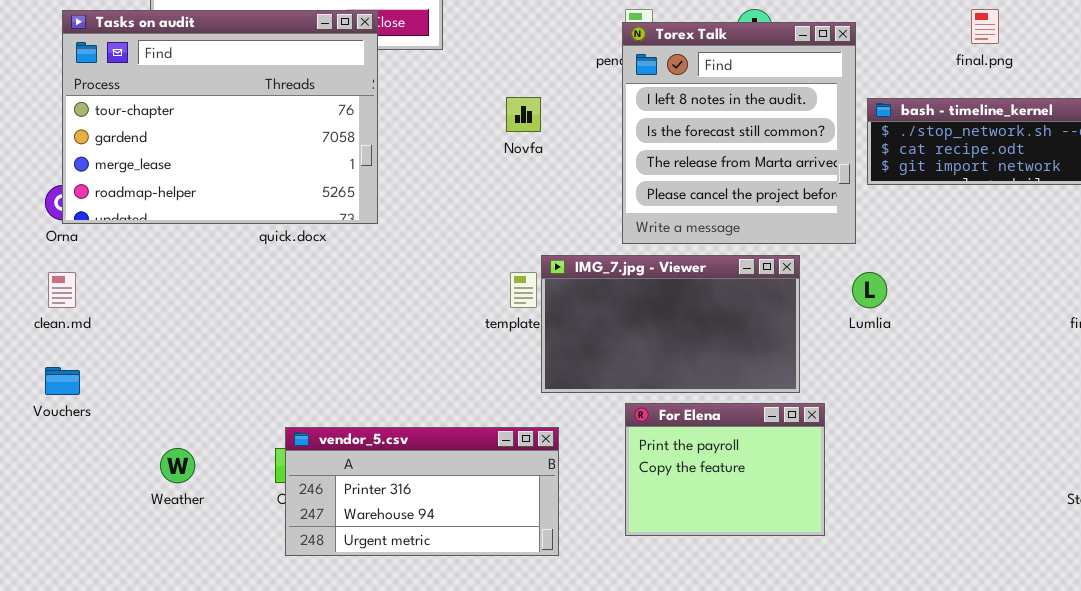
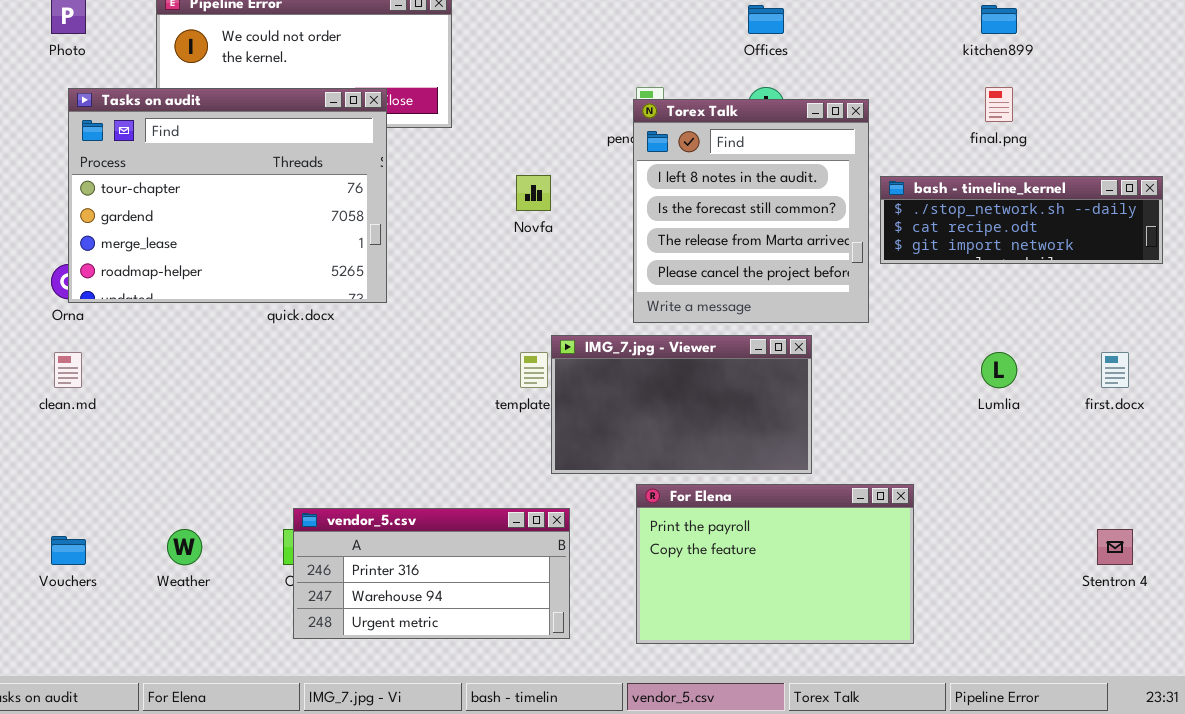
Lumlia: [852,272,887,308] -> [981,352,1017,388], moved
Vouchers: [45,367,80,395] -> [51,536,86,565], moved
For Elena: [625,403,825,536] -> [636,484,914,644], resized

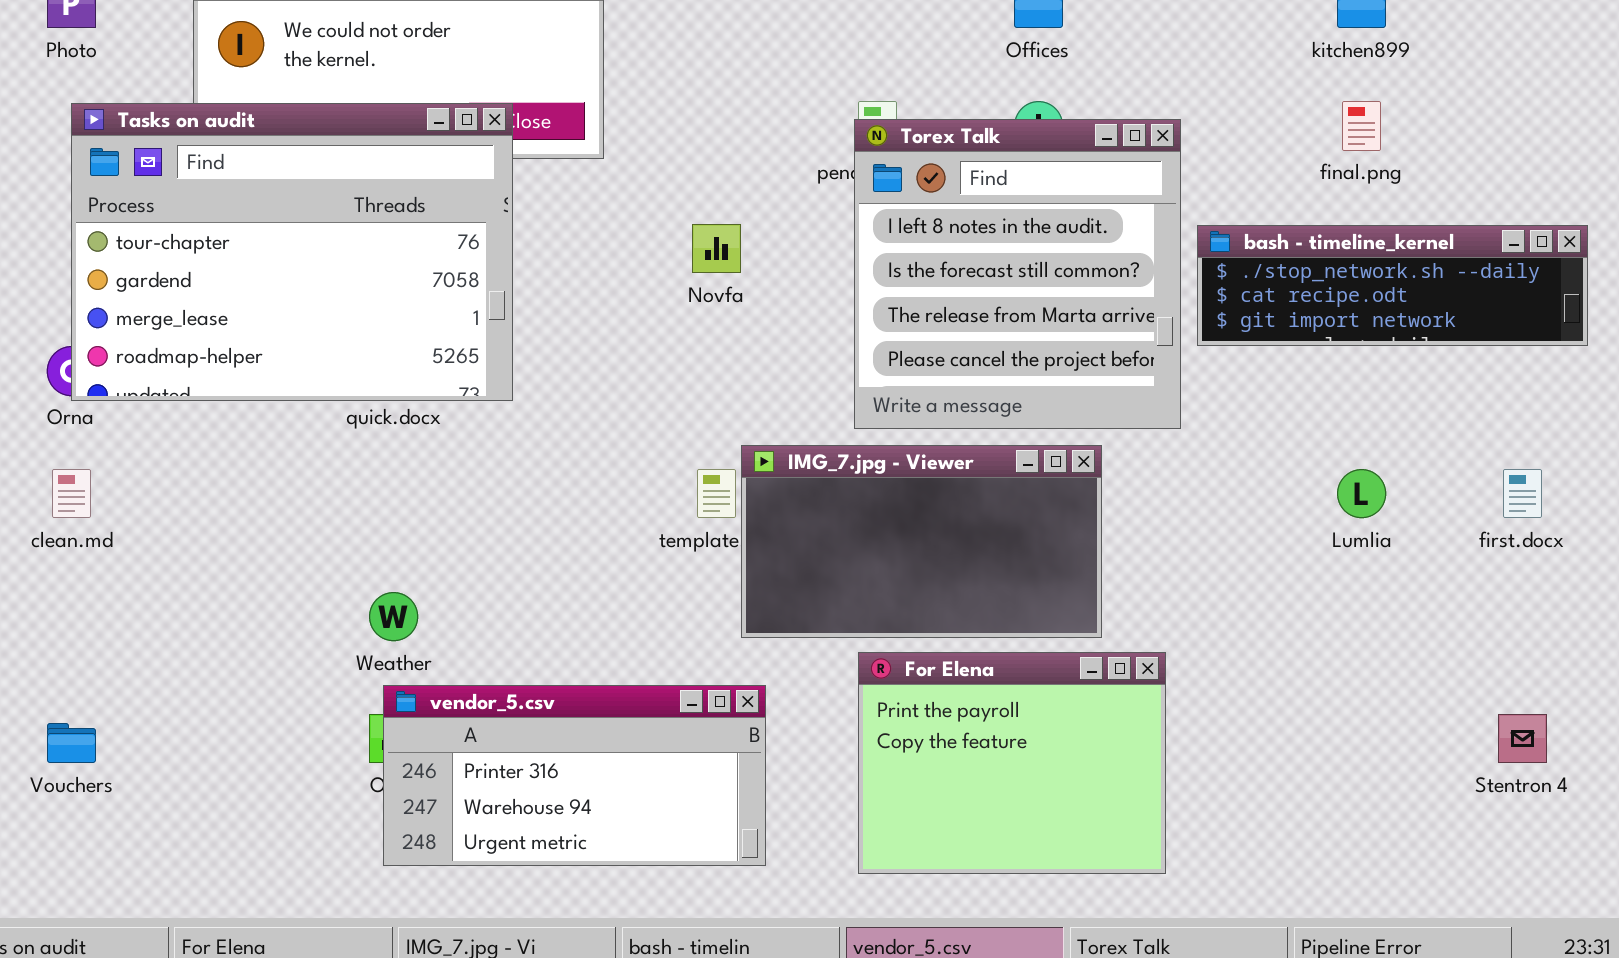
For Elena: [636,484,914,644] -> [858,652,1166,874], resized
Weather: [167,529,202,565] -> [369,592,418,641], moved

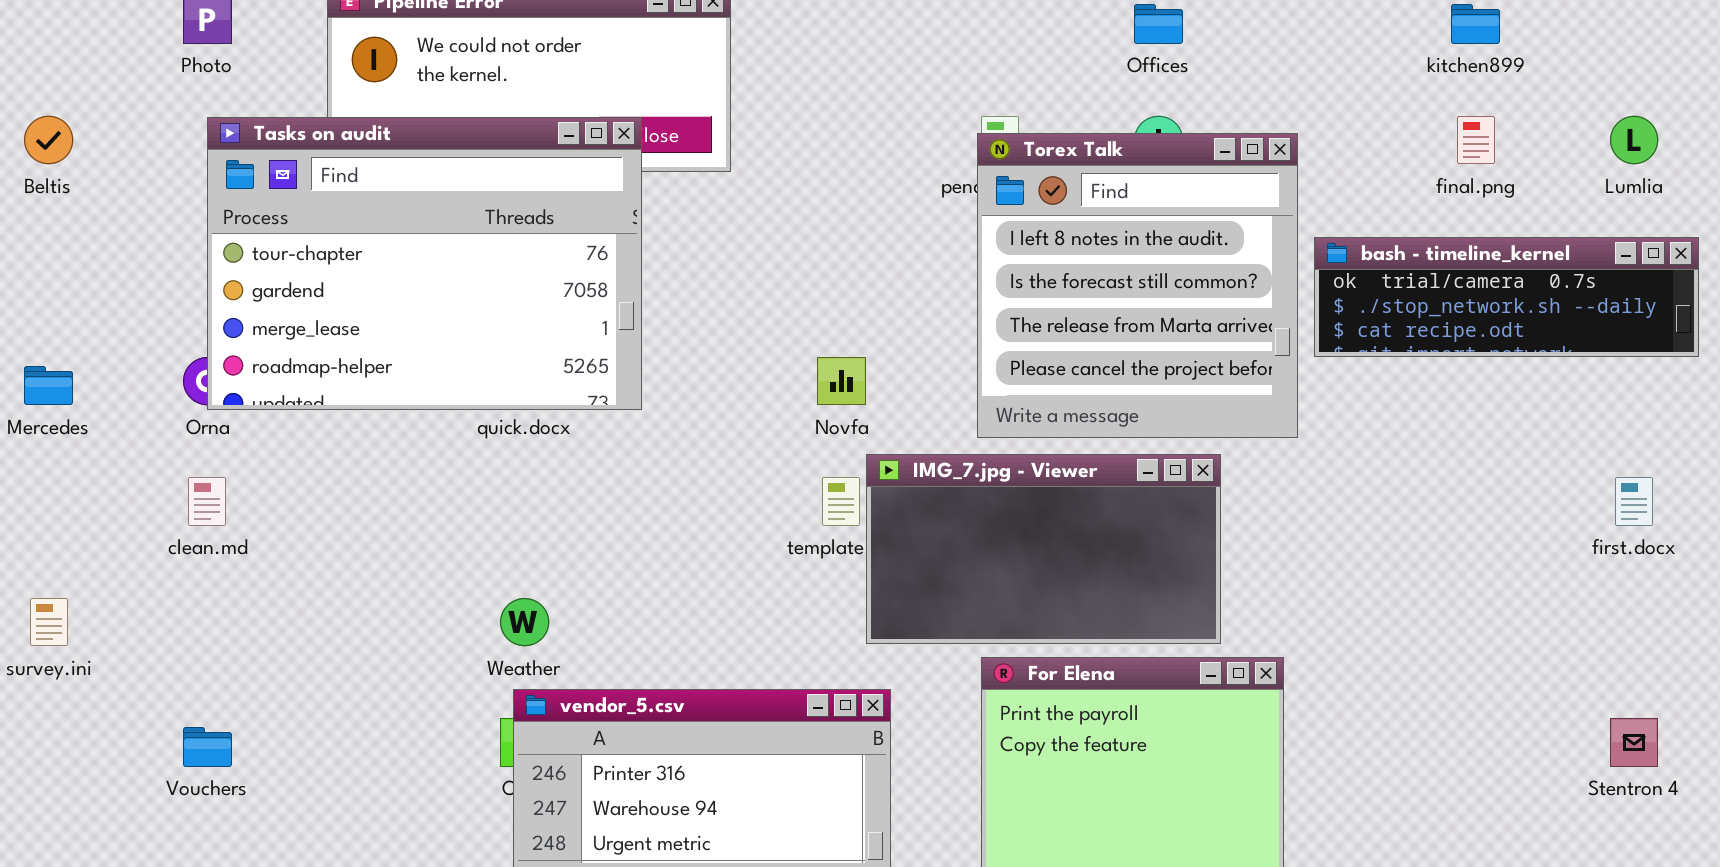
Novfa: [692,224,741,273] -> [817,357,866,405], moved
bash - timeline_kernel: [1197,225,1588,346] -> [1314,237,1699,357], scrolled up 1 row
Lumlia: [1337,469,1386,518] -> [1610,116,1658,164], moved

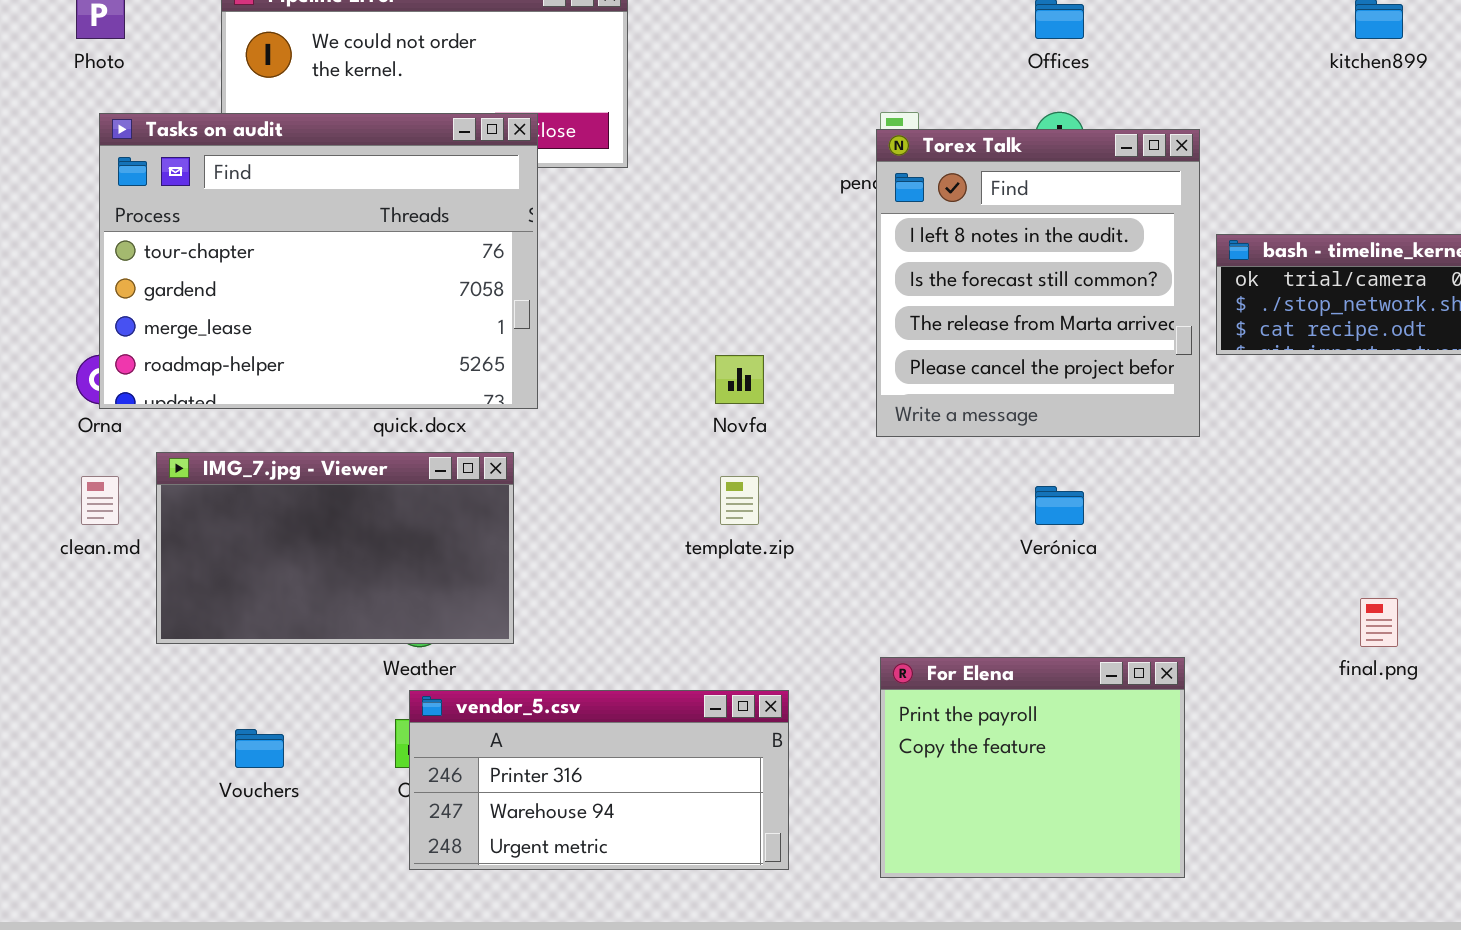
final.png: [1457,116,1495,164] -> [1360,598,1398,647], moved
IMG_7.jpg - Viewer: [866,454,1221,644] -> [156,452,514,644], moved
Vouchers: [183,727,232,767] -> [235,729,284,768], moved

